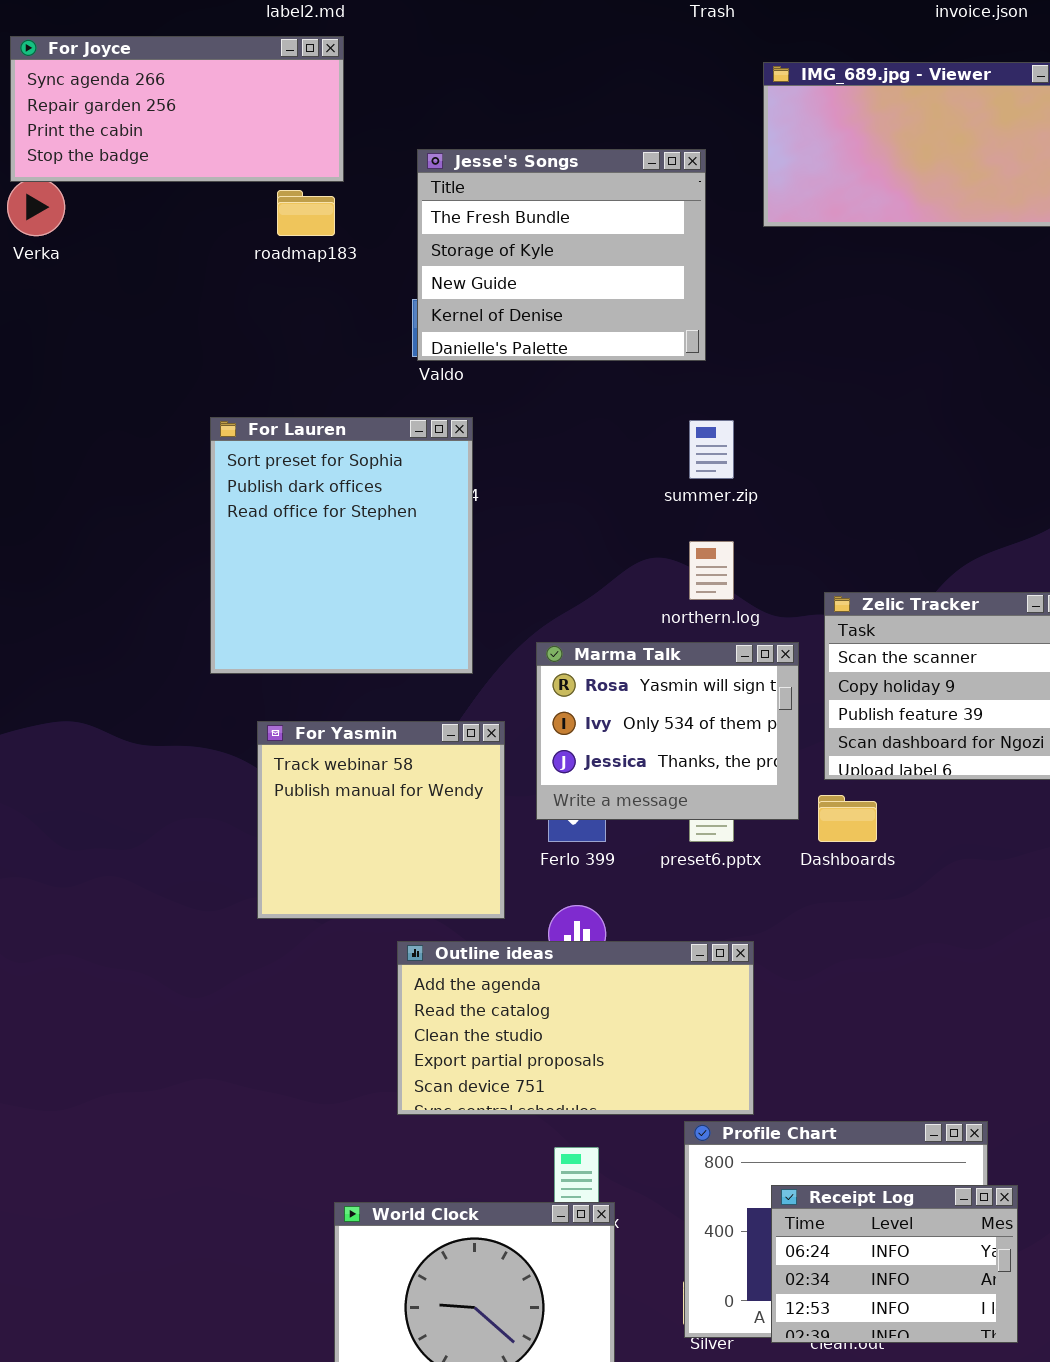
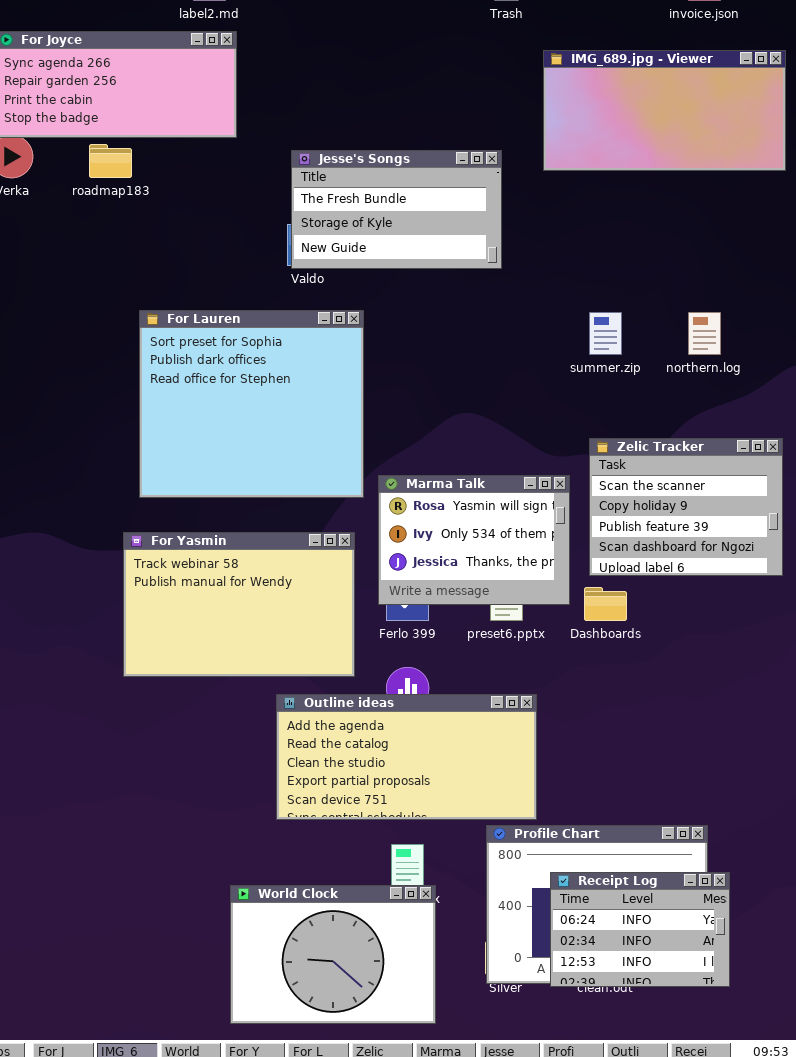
Jesse's Songs: [417,149,706,361] -> [291,150,502,269], resized
roadmap183: [277,190,335,236] -> [89,144,132,178], moved
For Lauren: [210,417,473,674] -> [139,310,364,498], resized
summer.zip: [689,420,734,479] -> [589,312,622,355], moved
northern.log: [689,541,734,600] -> [688,312,721,355], moved
For Yasmin: [257,721,505,919] -> [123,532,355,677], resized

